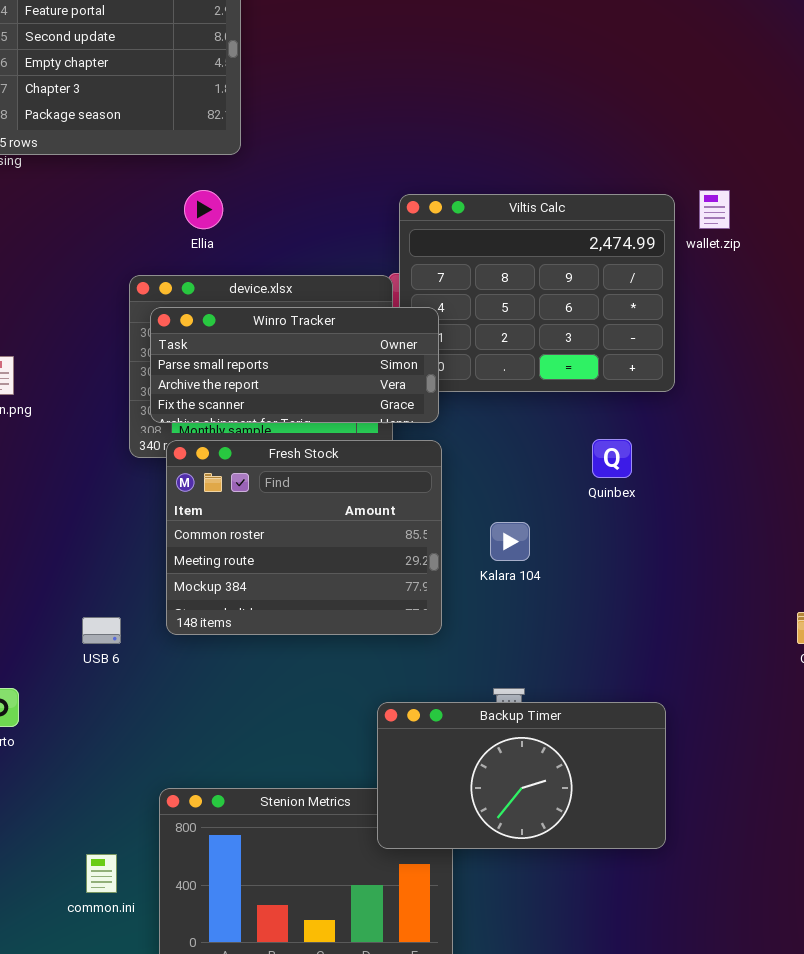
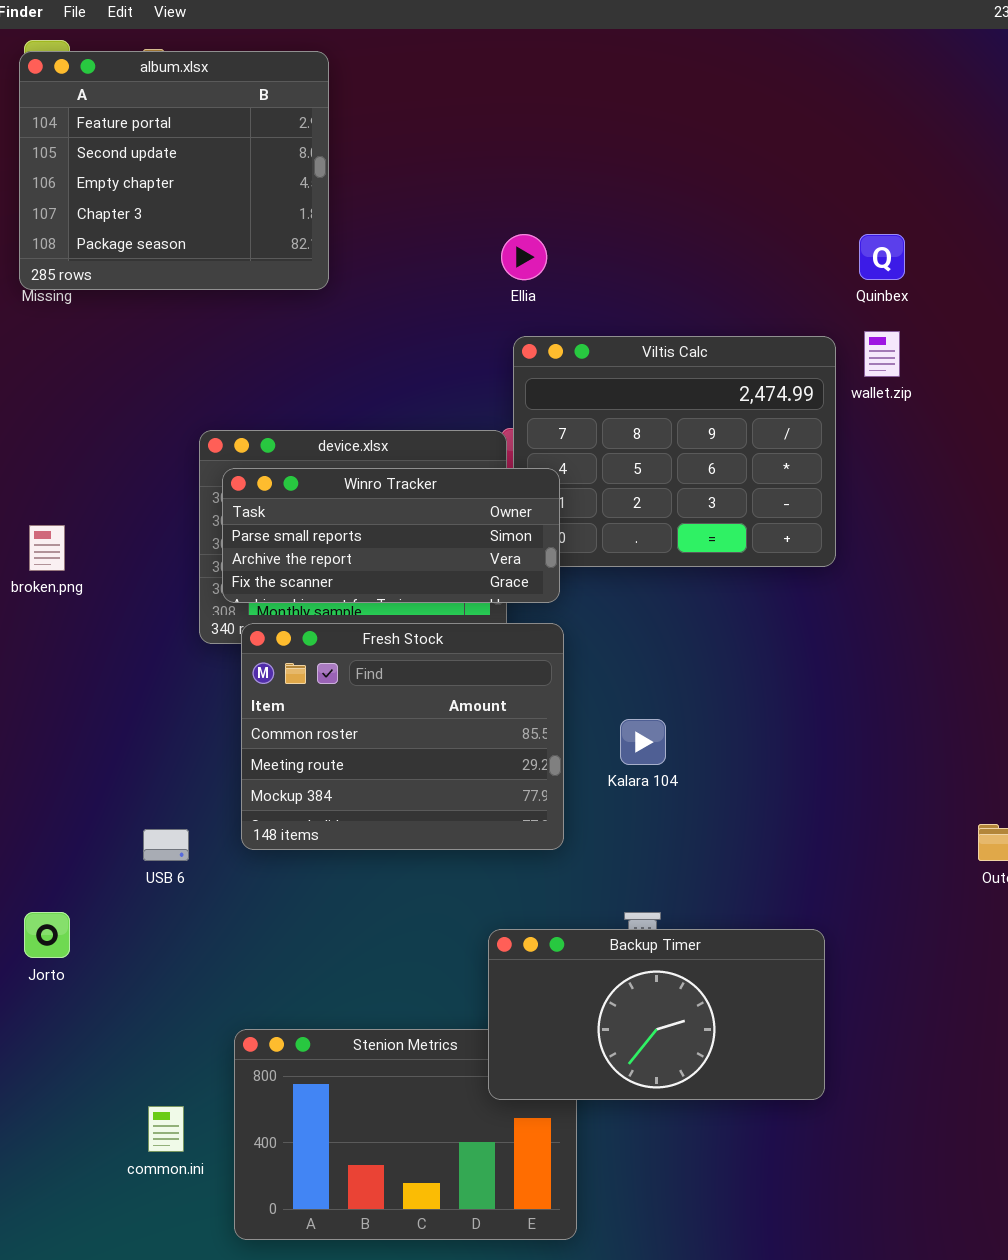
Ellia: [184,190,223,229] -> [501,234,547,280], moved
Quinbex: [592,439,632,478] -> [859,234,905,280], moved

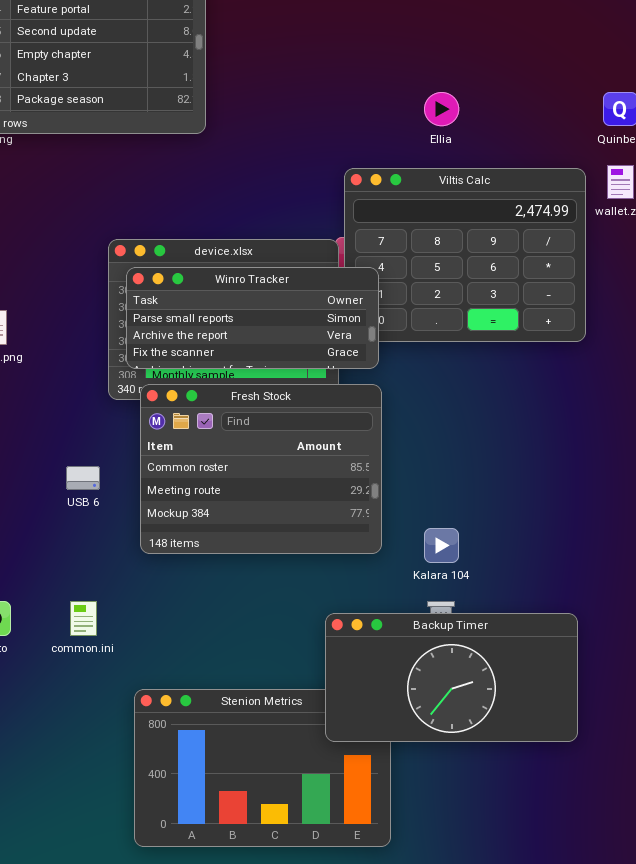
Ellia: [501,234,547,280] -> [424,92,459,126], moved
Kalara 104: [620,719,666,765] -> [424,528,459,563], moved
USB 6: [143,829,189,861] -> [66,466,100,490], moved
common.ini: [148,1106,184,1152] -> [70,601,97,636], moved

